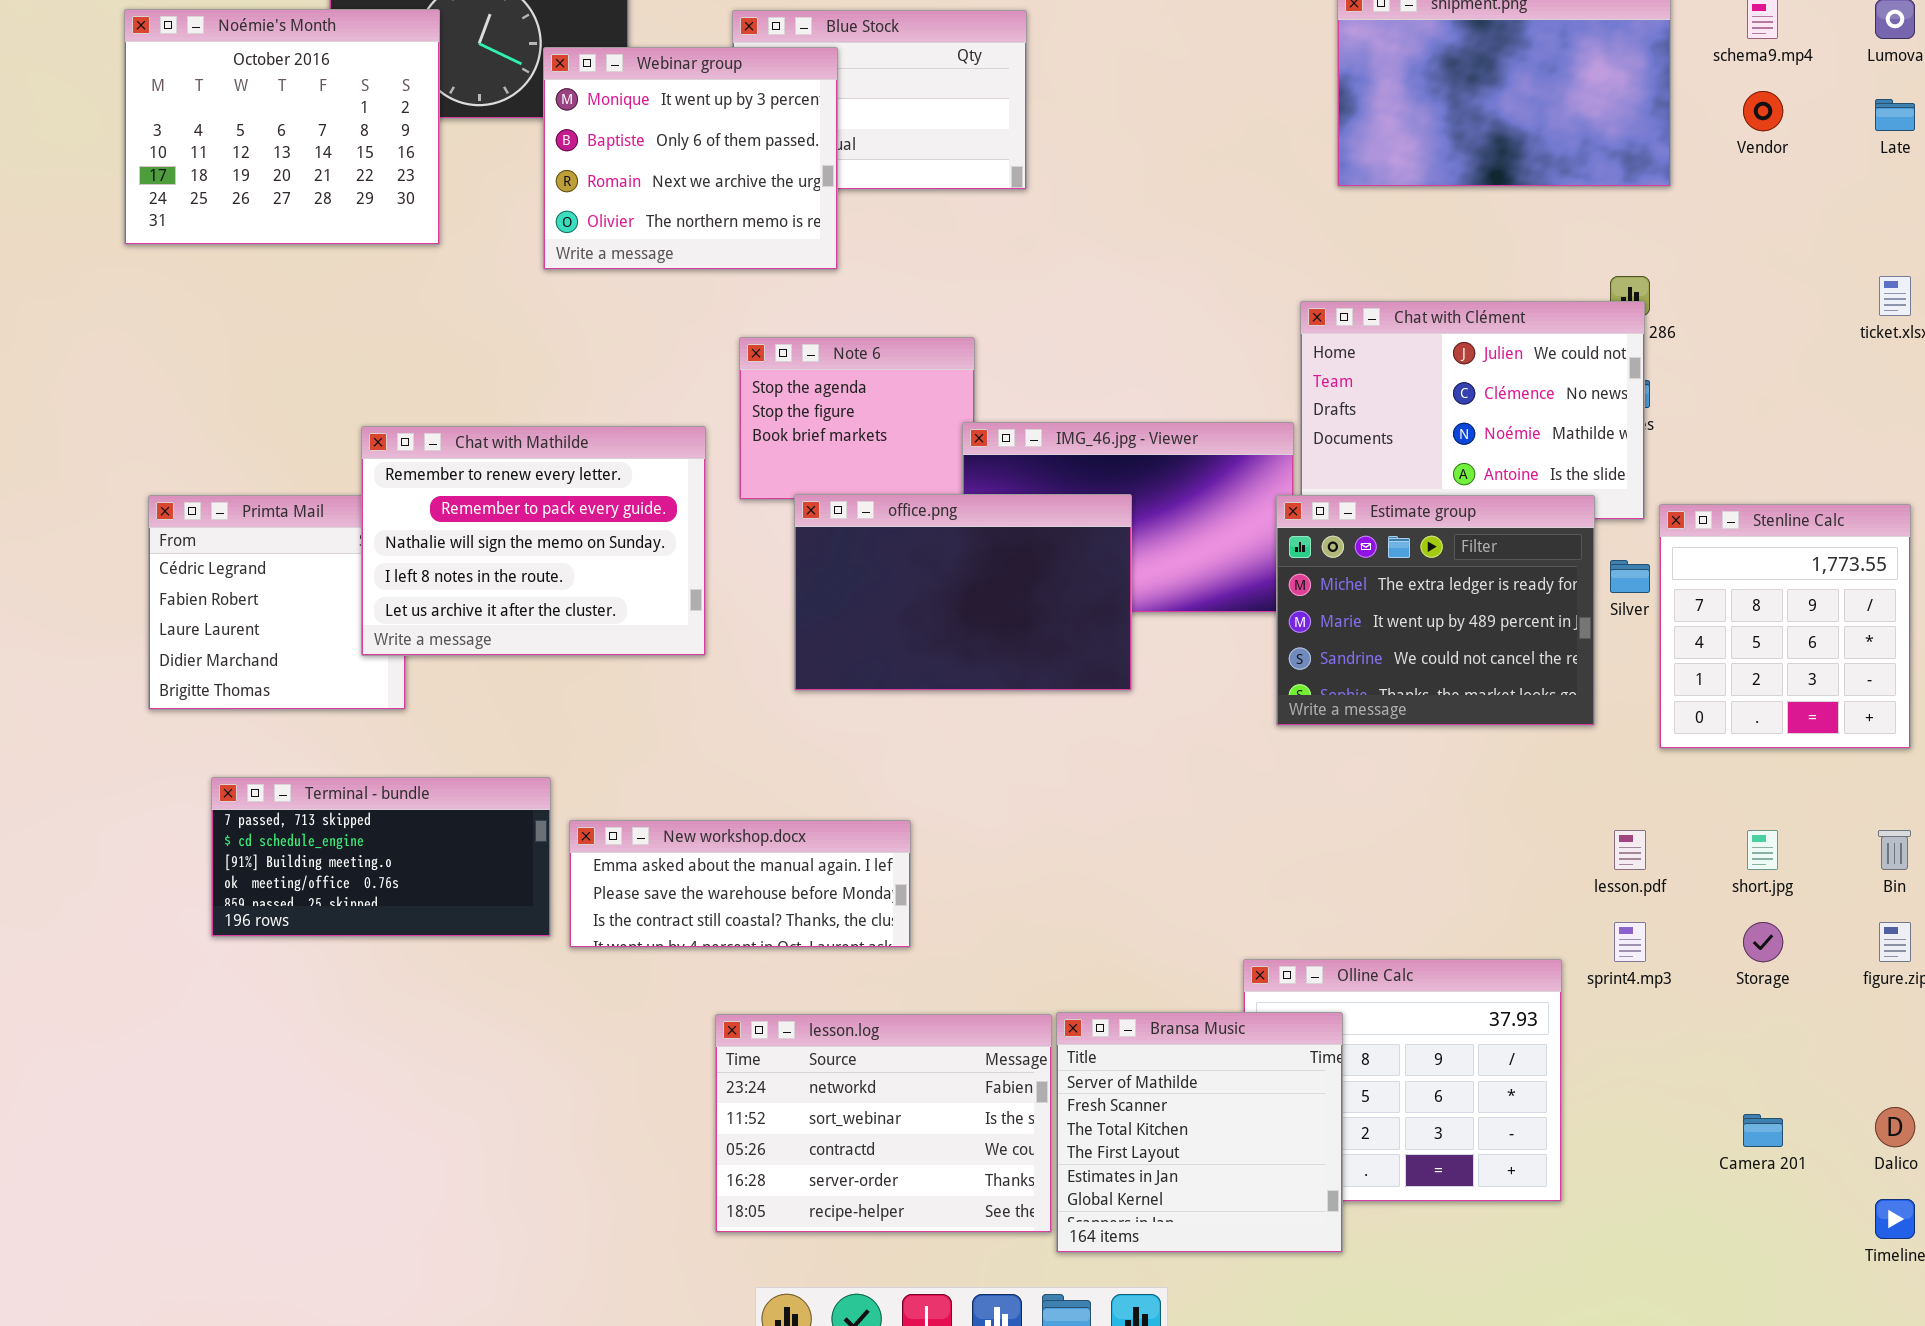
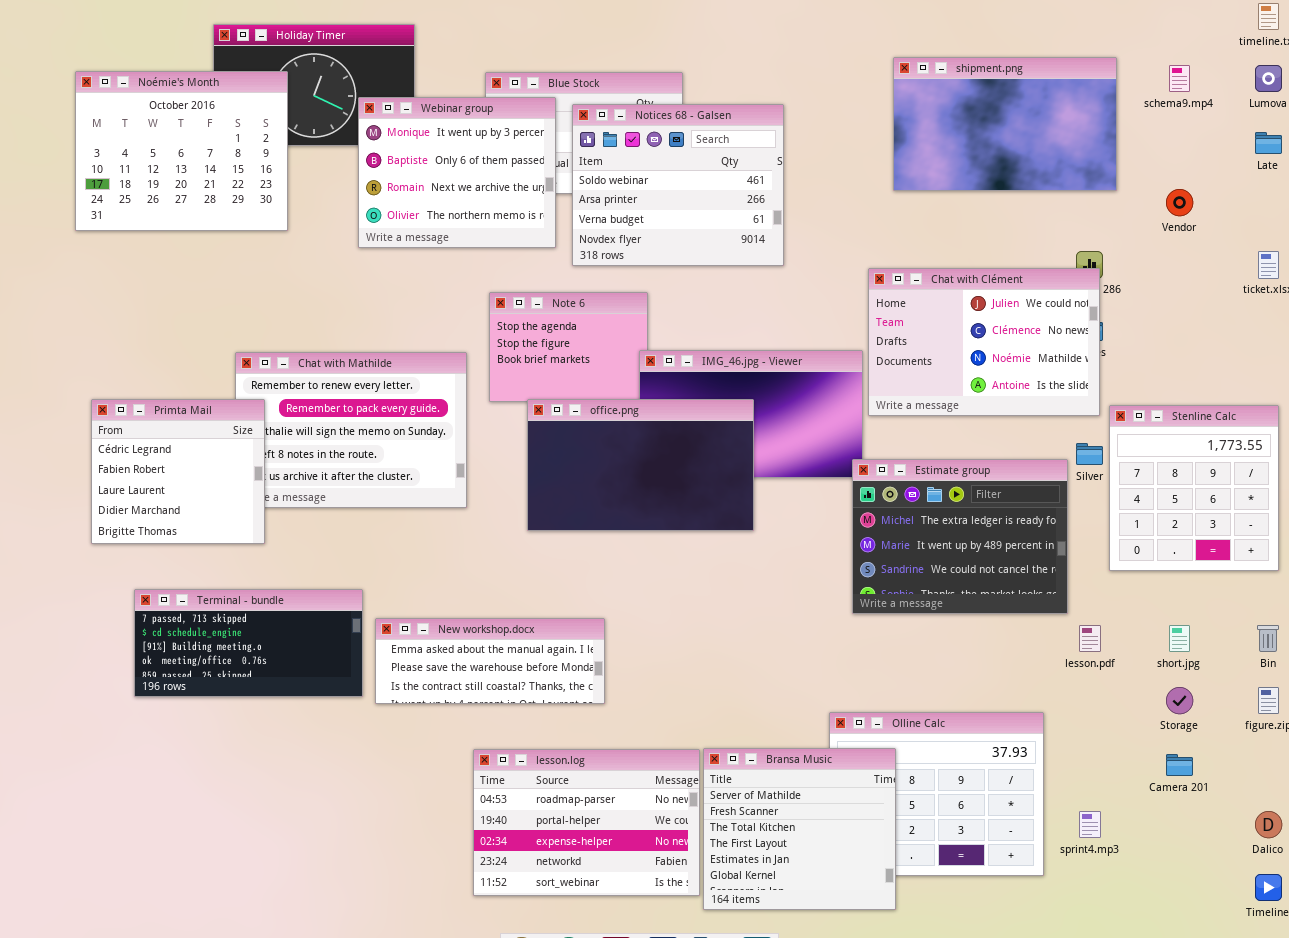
Notices 68 - Galsen: none -> [572,104,784,266], opened
Vendor: [1743,91,1783,131] -> [1166,189,1193,216], moved
Primta Mail: [148,495,406,710] -> [91,399,265,544], raised
Estimate group: [1276,495,1595,726] -> [852,459,1068,614], moved
sprint4.mp3: [1614,922,1646,962] -> [1079,811,1101,838], moved
lesson.log: [715,1014,1052,1233] -> [473,749,700,896], scrolled up 3 rows
Camera 201: [1743,1114,1783,1147] -> [1166,754,1193,776], moved

